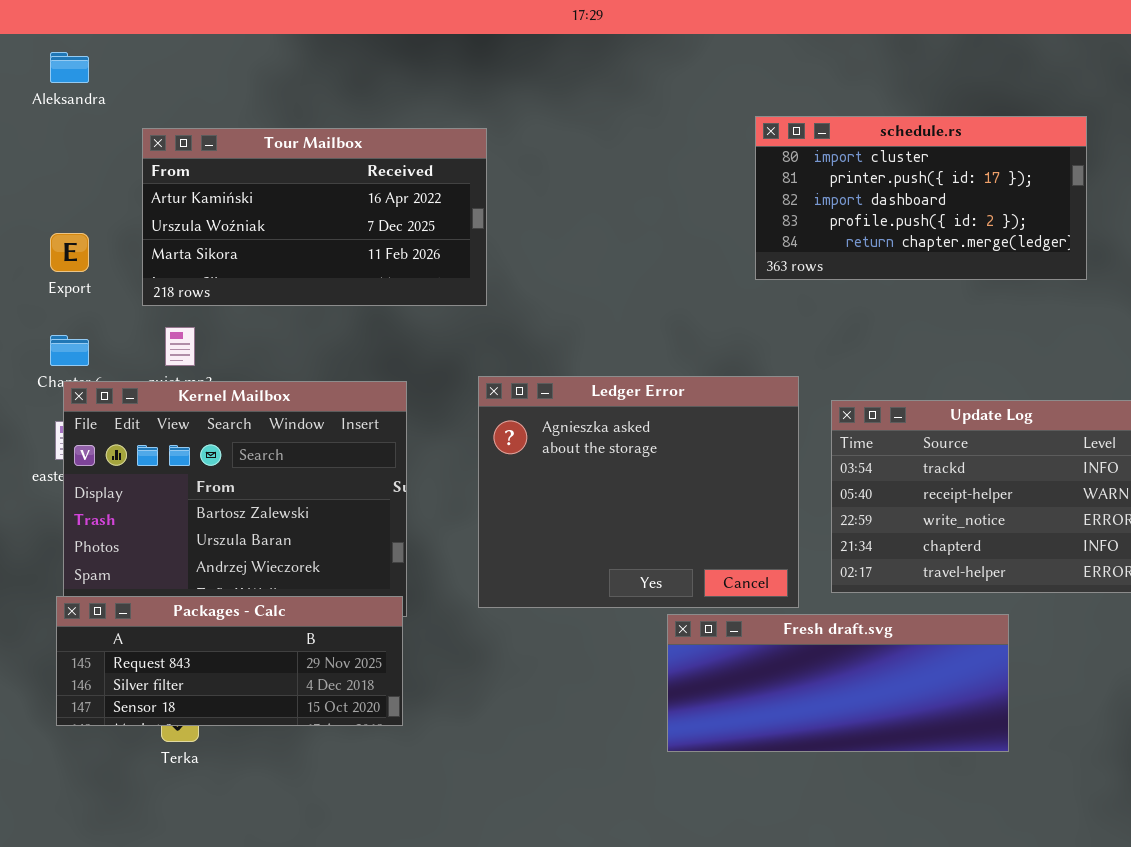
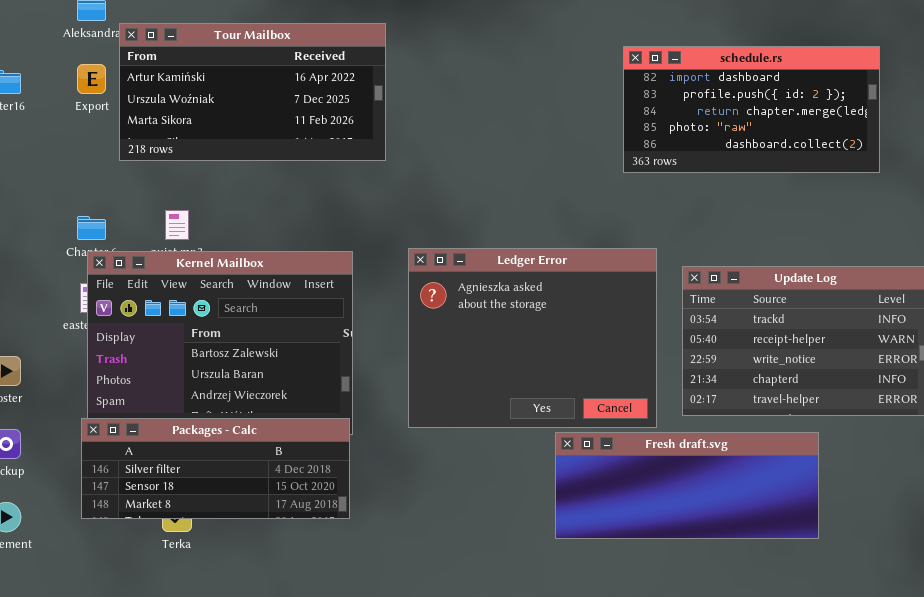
schedule.rs: [755,116,1087,280] -> [623,46,880,173], scrolled down 2 rows
Tour Mailbox: [142,128,487,306] -> [119,23,386,161], moved
Export: [50,233,89,272] -> [77,64,106,94], moved
Packages - Calc: [56,596,403,726] -> [81,418,350,519], scrolled down 1 row

